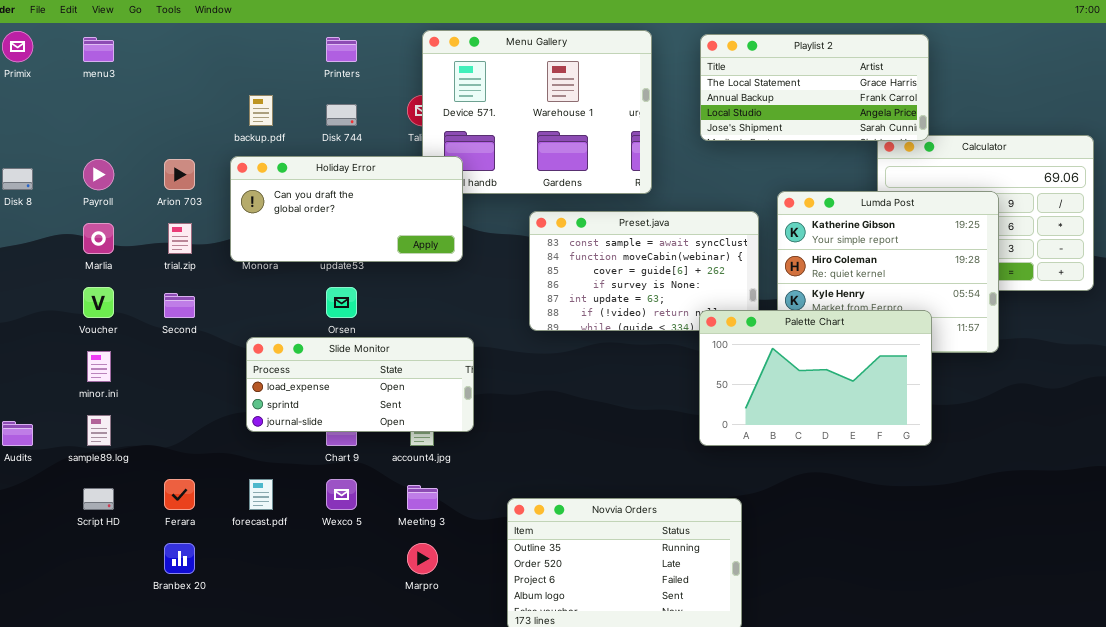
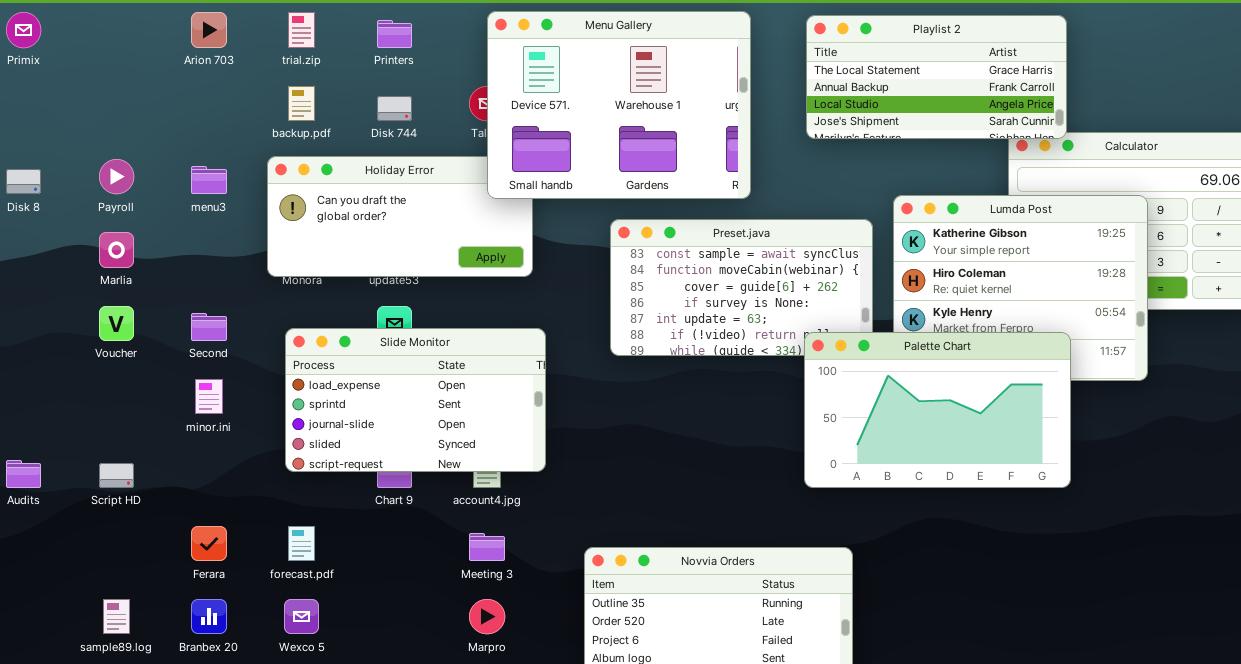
Menu Gallery: [422,30,652,194] -> [487,11,751,199], raised
menu3: [83,37,114,62] -> [191,166,227,194], moved
Arion 703: [164,159,195,190] -> [191,12,227,48], moved
trial.zip: [168,223,192,254] -> [288,12,315,48], moved
Slide Monitor: [246,337,474,432] -> [285,328,546,472], resized
minor.ini: [87,351,111,382] -> [195,379,223,414], moved
sample89.log: [87,415,111,446] -> [103,599,130,634], moved
Wexco 5: [326,479,357,510] -> [284,599,319,634], moved
Script HD: [83,488,114,510] -> [99,463,134,488], moved

